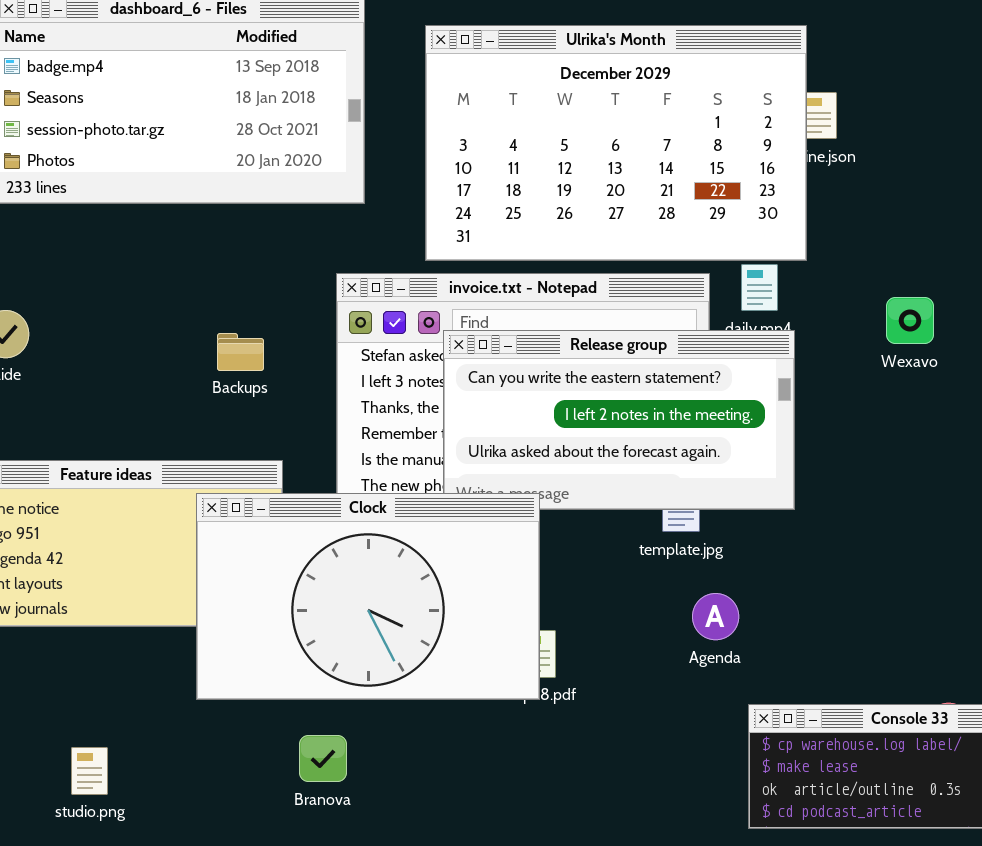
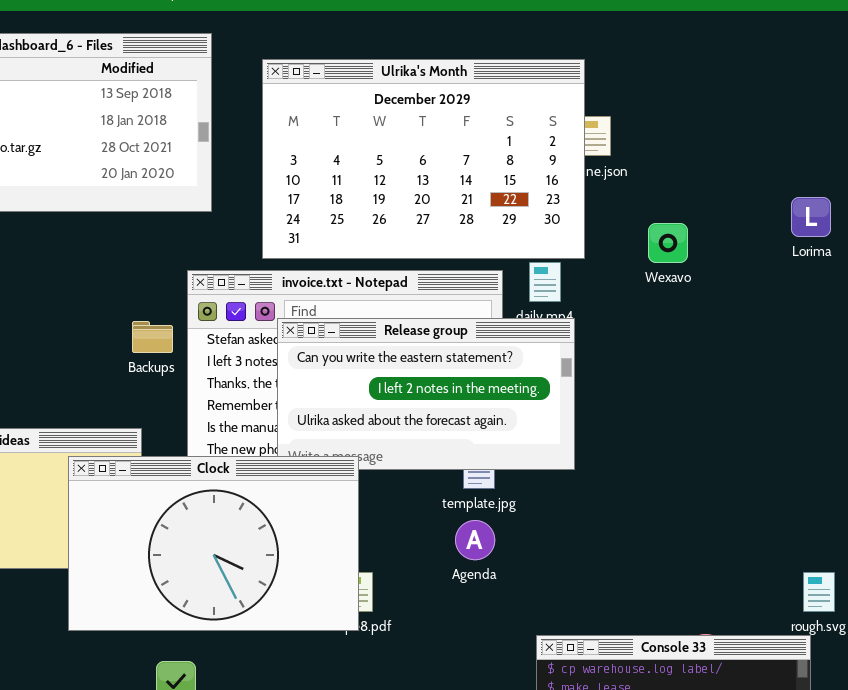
Wexavo: [886,297,934,344] -> [648,223,688,263], moved
Backups: [217,333,264,371] -> [132,321,173,353], moved
Agenda: [692,593,739,640] -> [455,520,495,560], moved

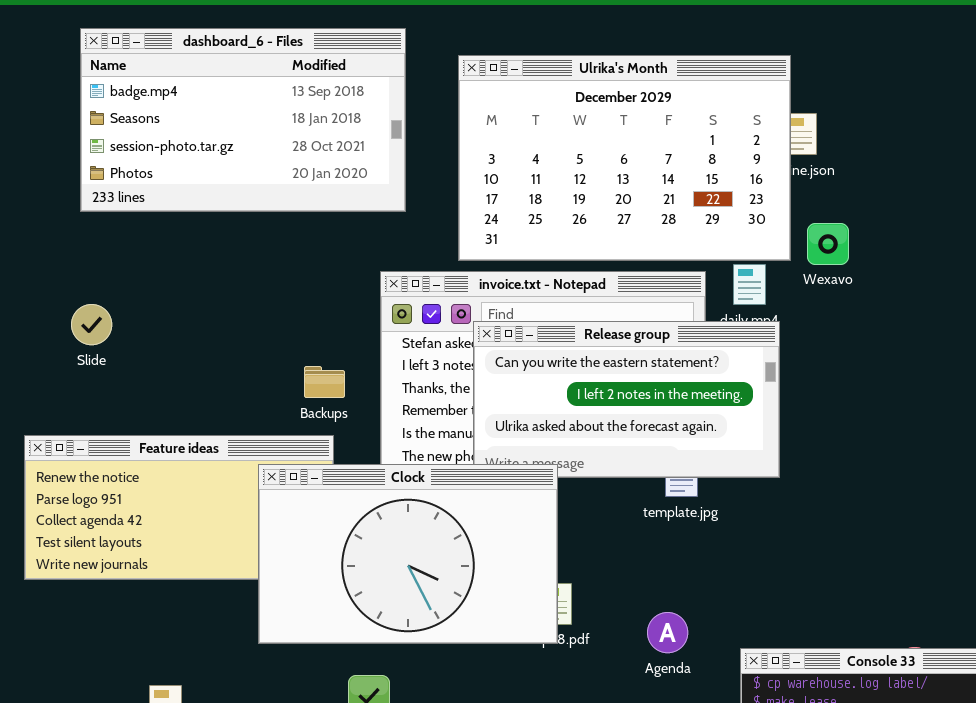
Wexavo: [648,223,688,263] -> [807,223,849,265], moved
Backups: [132,321,173,353] -> [304,366,345,398], moved
Agenda: [455,520,495,560] -> [647,612,688,653], moved

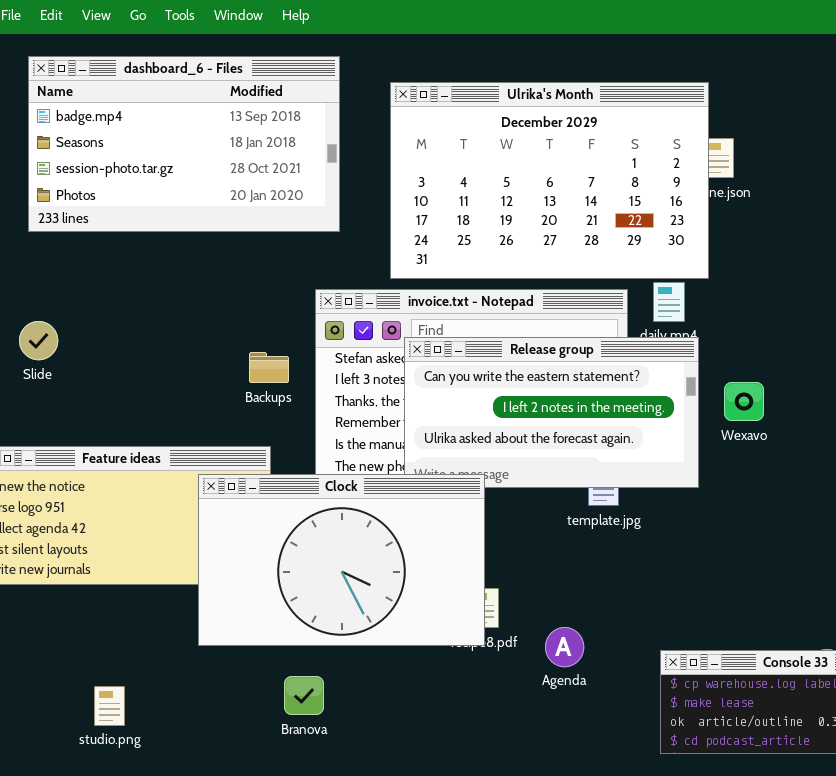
Wexavo: [807,223,849,265] -> [724,382,764,421], moved
Backups: [304,366,345,398] -> [249,352,289,383], moved
Agenda: [647,612,688,653] -> [545,627,584,667], moved

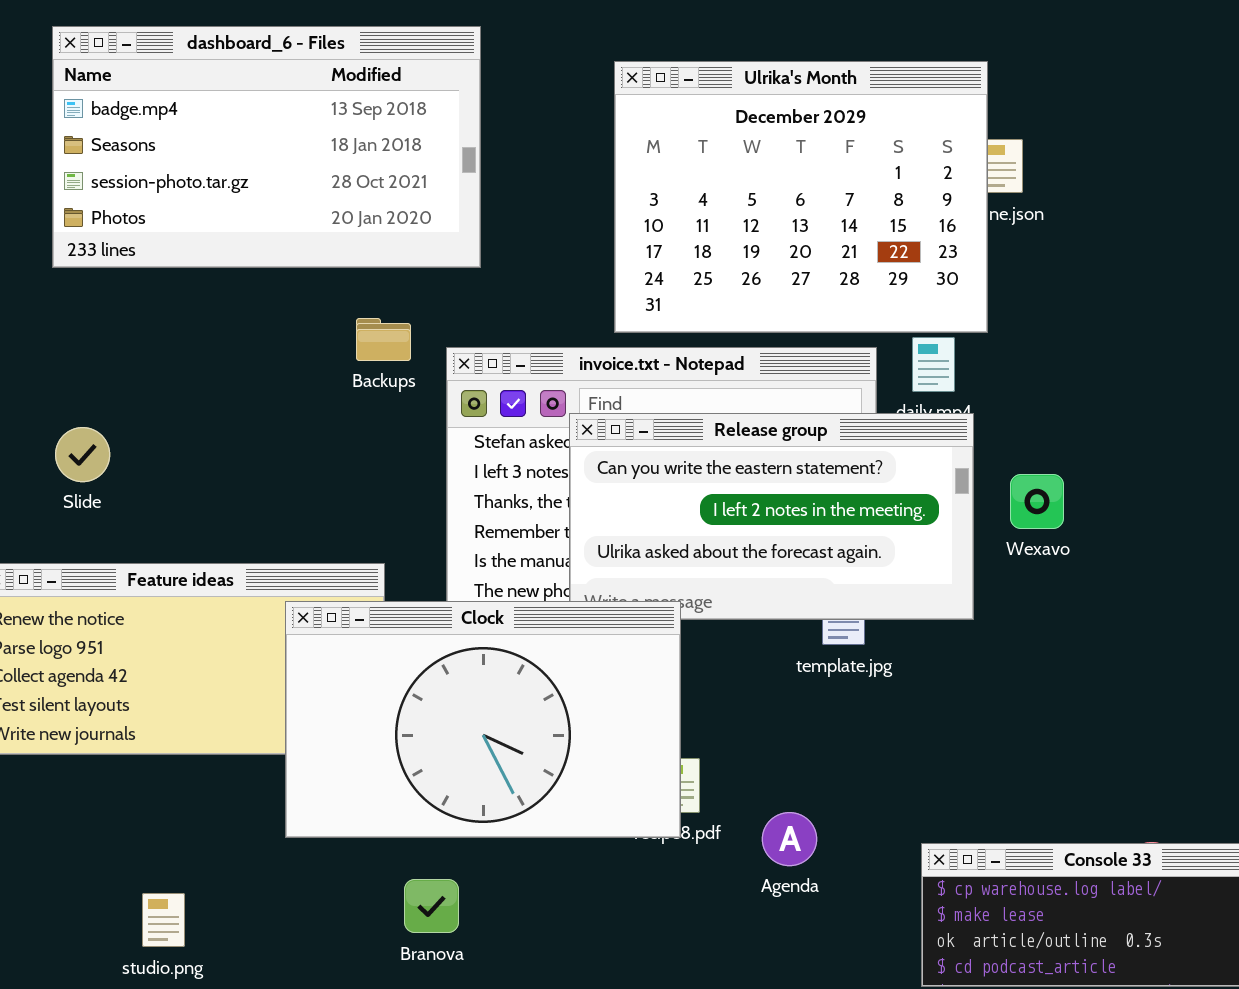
Ulrika's Month: [390,82,709,279] -> [614,61,988,333], resized
Slide: [19,321,58,360] -> [55,427,110,482], moved
Backups: [249,352,289,383] -> [356,318,411,361], moved

